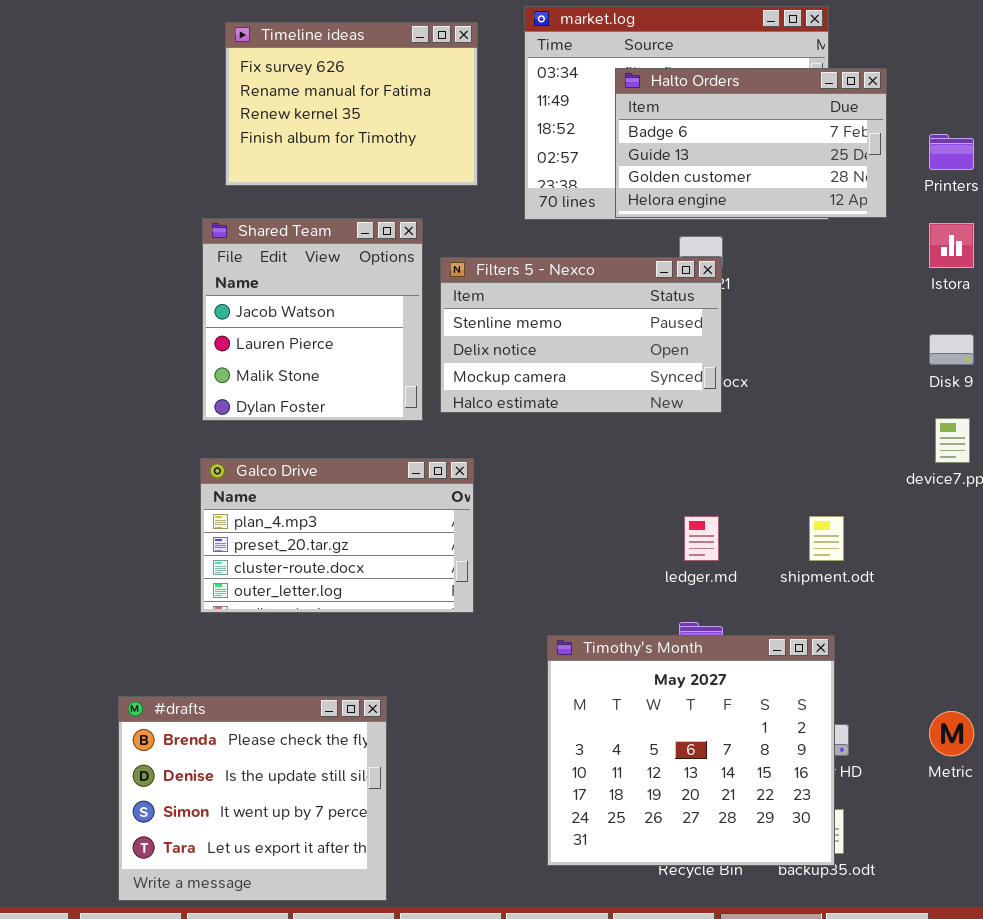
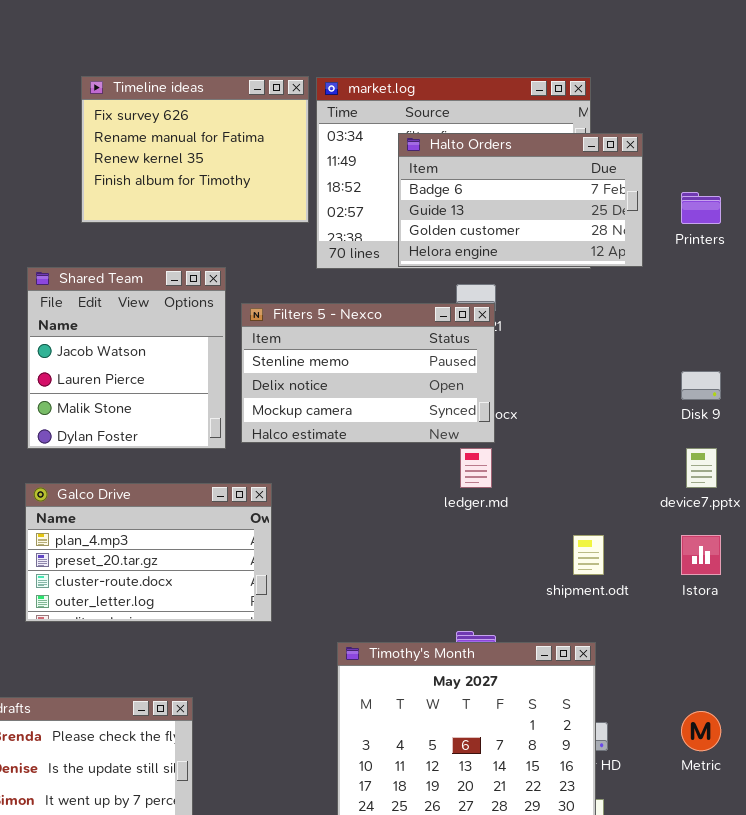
Timeline ideas: [225,22,478,186] -> [81,76,309,223], moved
Istora: [929,223,974,268] -> [681,535,721,575], moved
ledger.md: [684,516,719,561] -> [460,448,492,488], moved

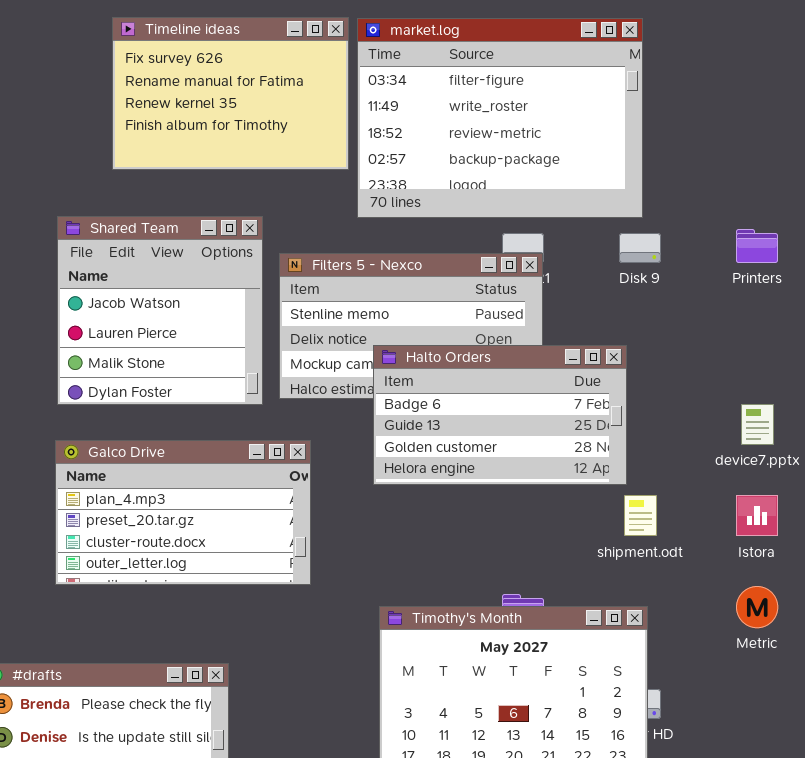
Halto Orders: [398,133,643,267] -> [373,345,627,485], moved
Printers: [681,192,721,224] -> [736,229,778,263], moved
Disk 9: [681,371,721,400] -> [619,233,661,263], moved
Metric: [681,711,721,751] -> [736,586,778,628], moved

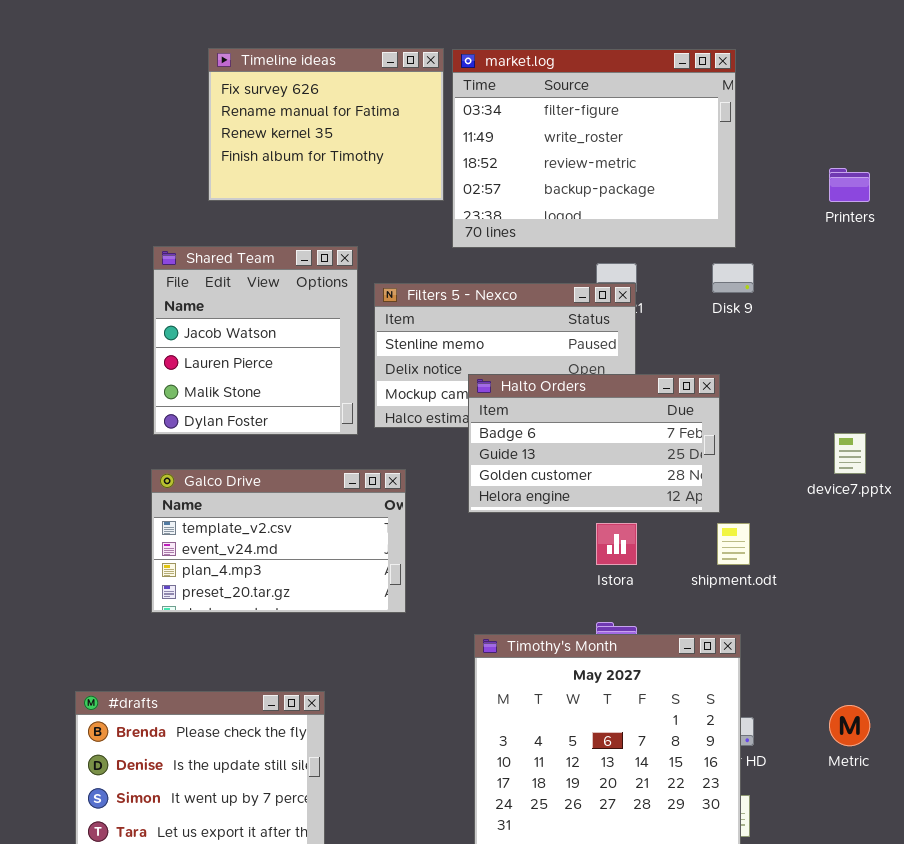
Printers: [736,229,778,263] -> [829,168,870,202], moved
Galco Drive: [55,440,311,585] -> [151,469,406,613], scrolled up 2 rows
Istora: [736,495,778,536] -> [596,523,637,565], moved
Metric: [736,586,778,628] -> [829,705,870,746], moved

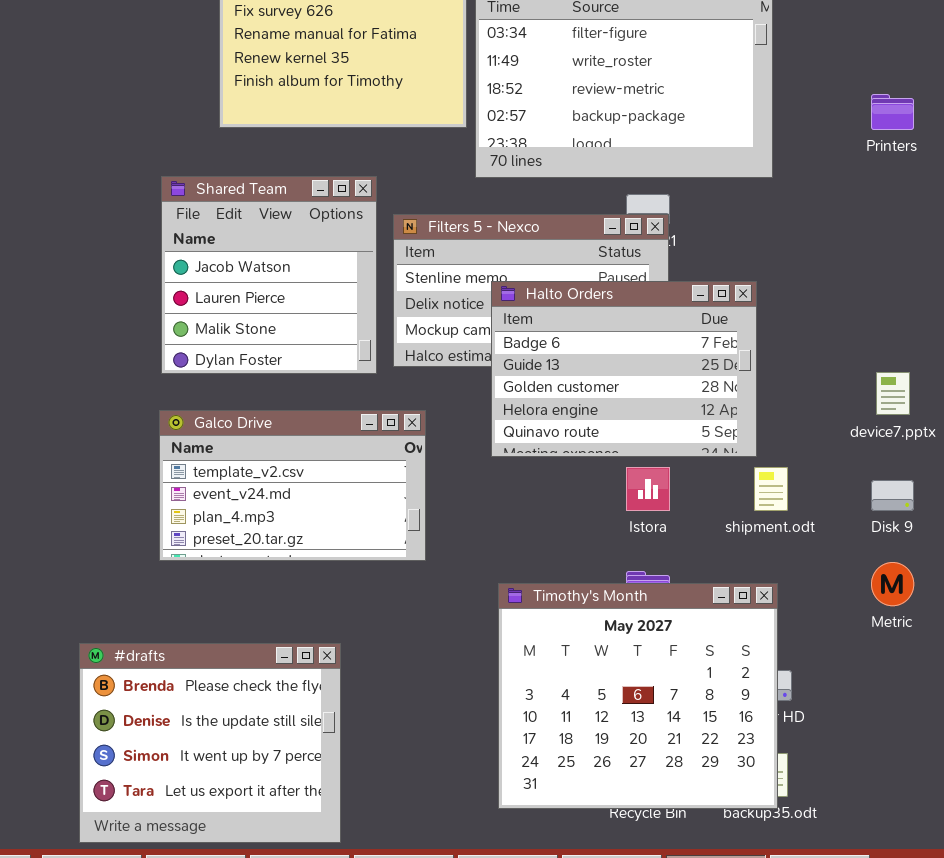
Disk 9: [712,263,754,293] -> [871,480,914,511], moved
Halto Orders: [468,374,720,513] -> [491,281,757,457], resized
Metric: [829,705,870,746] -> [871,562,914,606], moved

